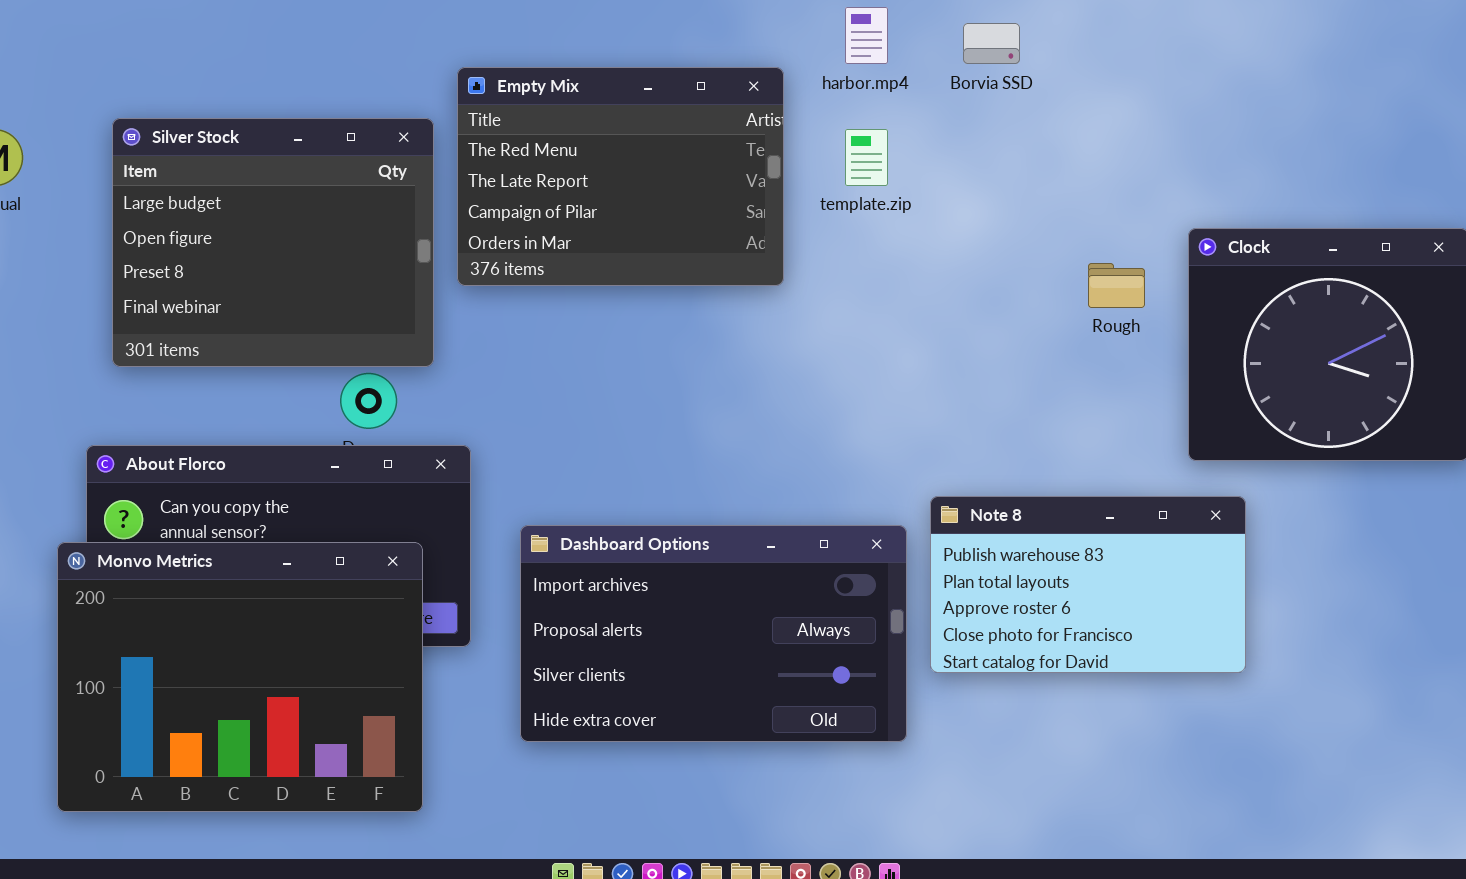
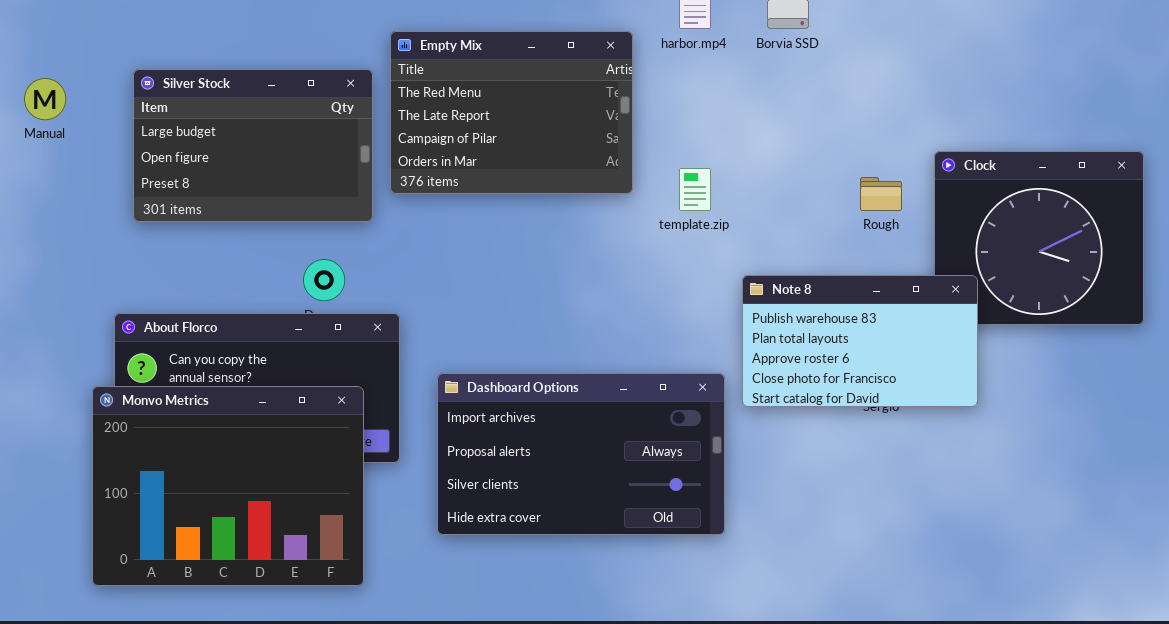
Silver Stock: [112,118,434,367] -> [133,69,373,222], resized
template.zip: [845,129,888,186] -> [679,168,711,211], moved
Note 8: [930,496,1246,673] -> [742,275,978,407], moved

